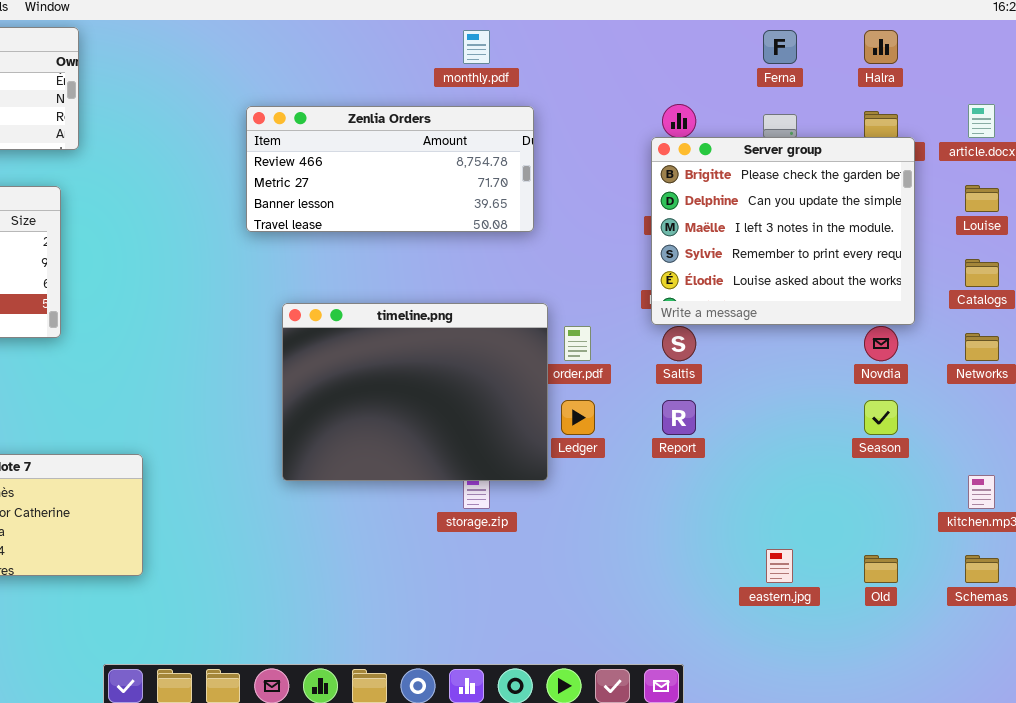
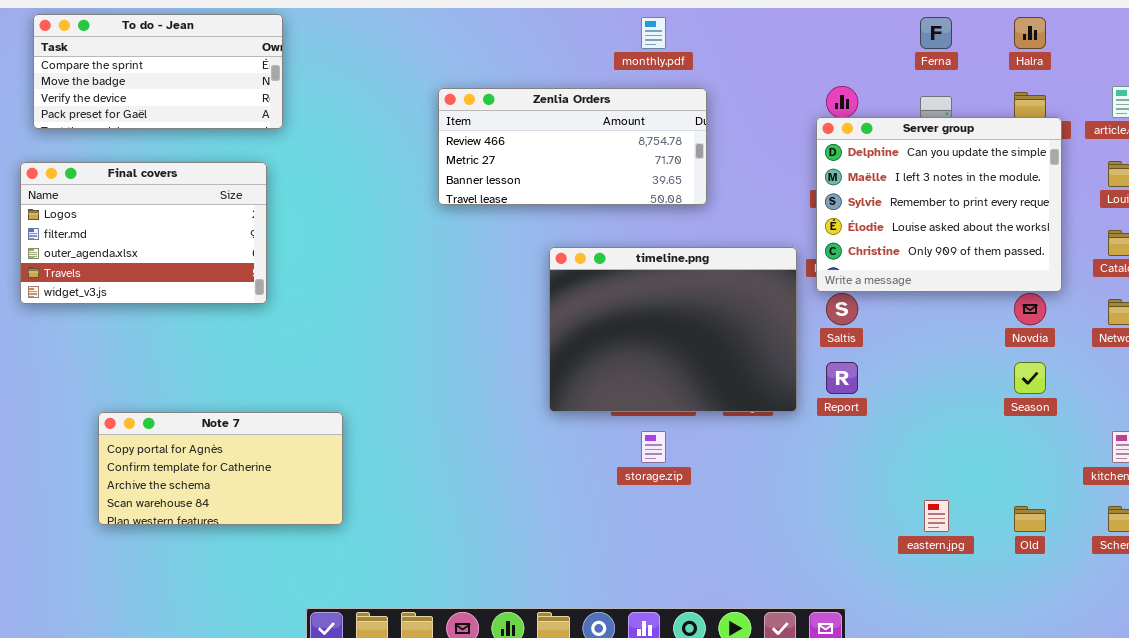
Server group: [651,137,915,325] -> [816,117,1062,292], scrolled down 1 row
timeline.png: [282,303,548,481] -> [549,247,797,412], moved

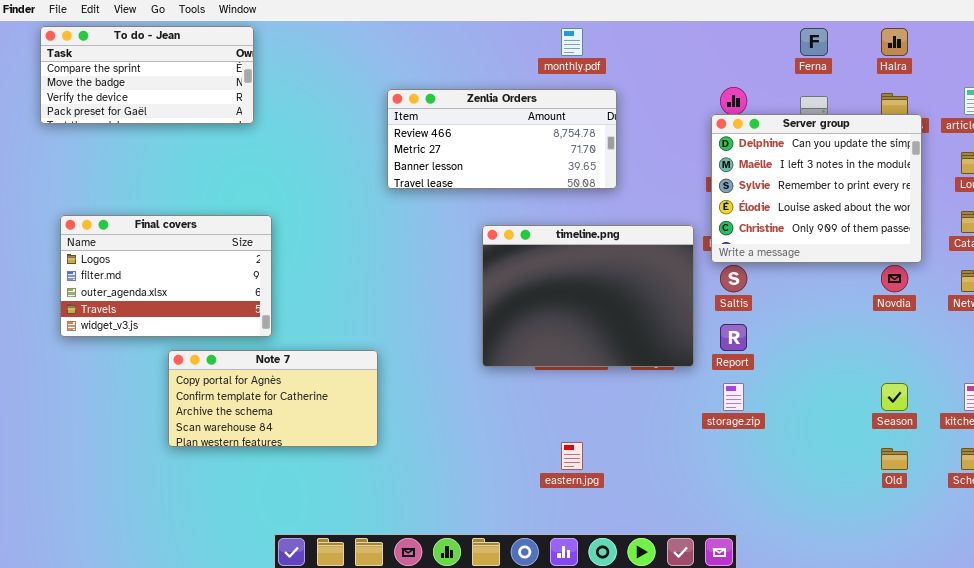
Final covers: [20,162,267,304] -> [60,215,272,337], moved
Season: [1014,362,1046,394] -> [881,383,908,411], moved
Note 7: [98,412,343,525] -> [168,350,378,447], moved
storage.zip: [641,431,666,463] -> [723,383,744,411], moved
eastern.jpg: [924,500,949,532] -> [561,442,583,470], moved

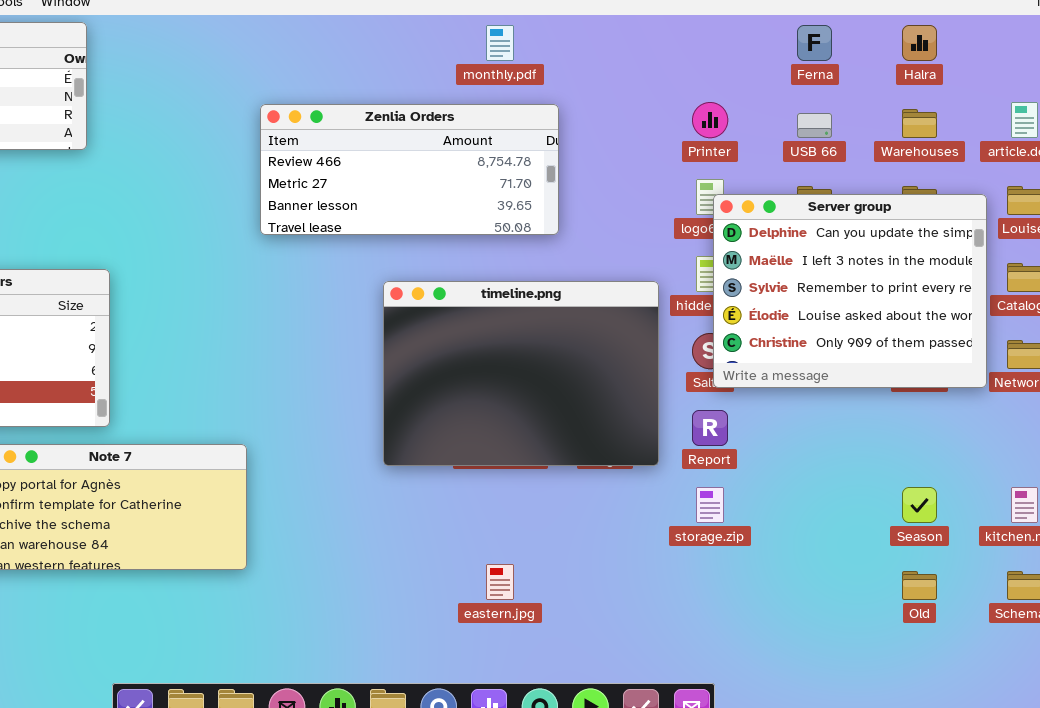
Server group: [711,114,922,263] -> [713,194,987,388], moved

